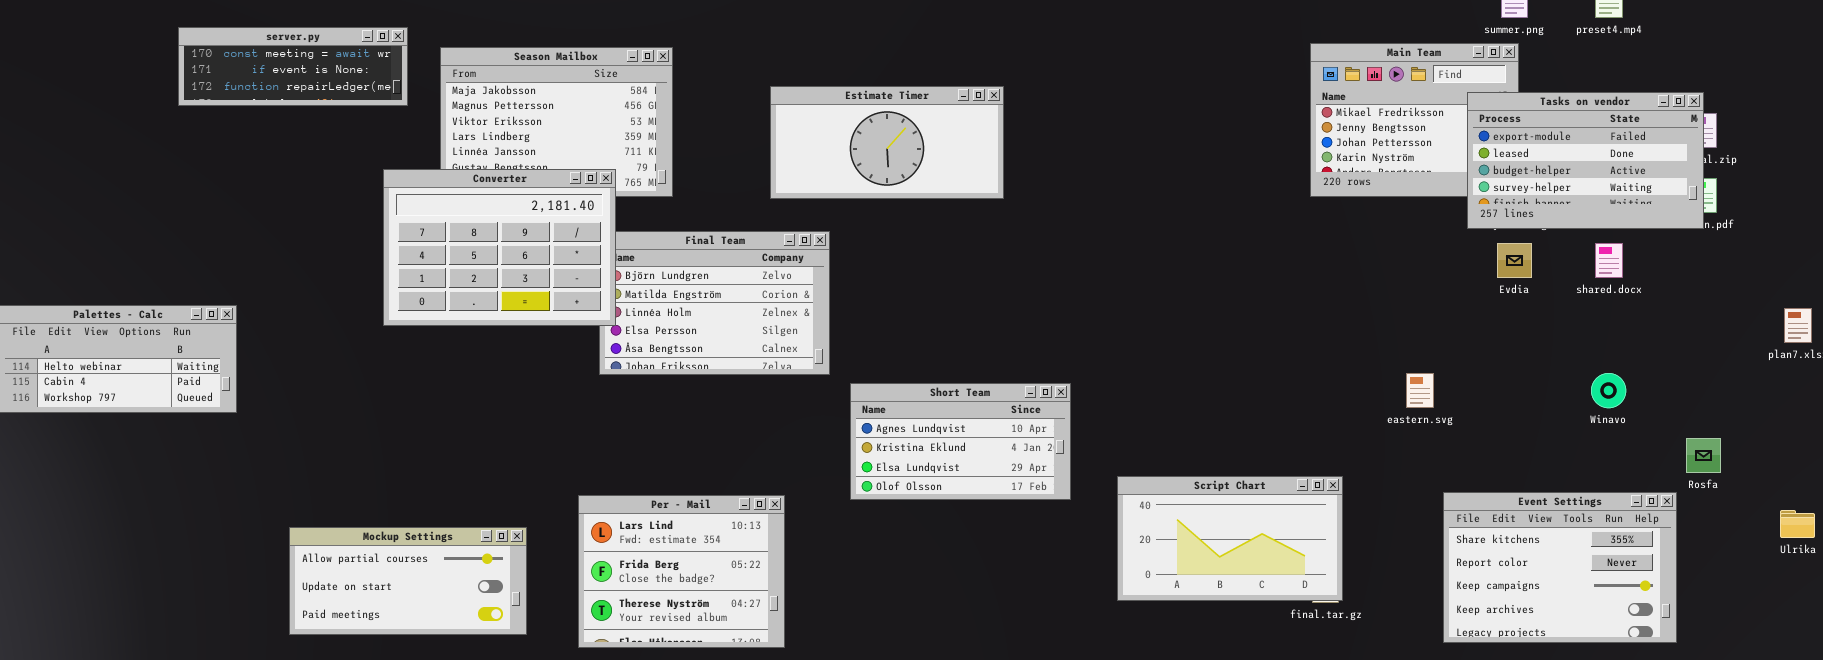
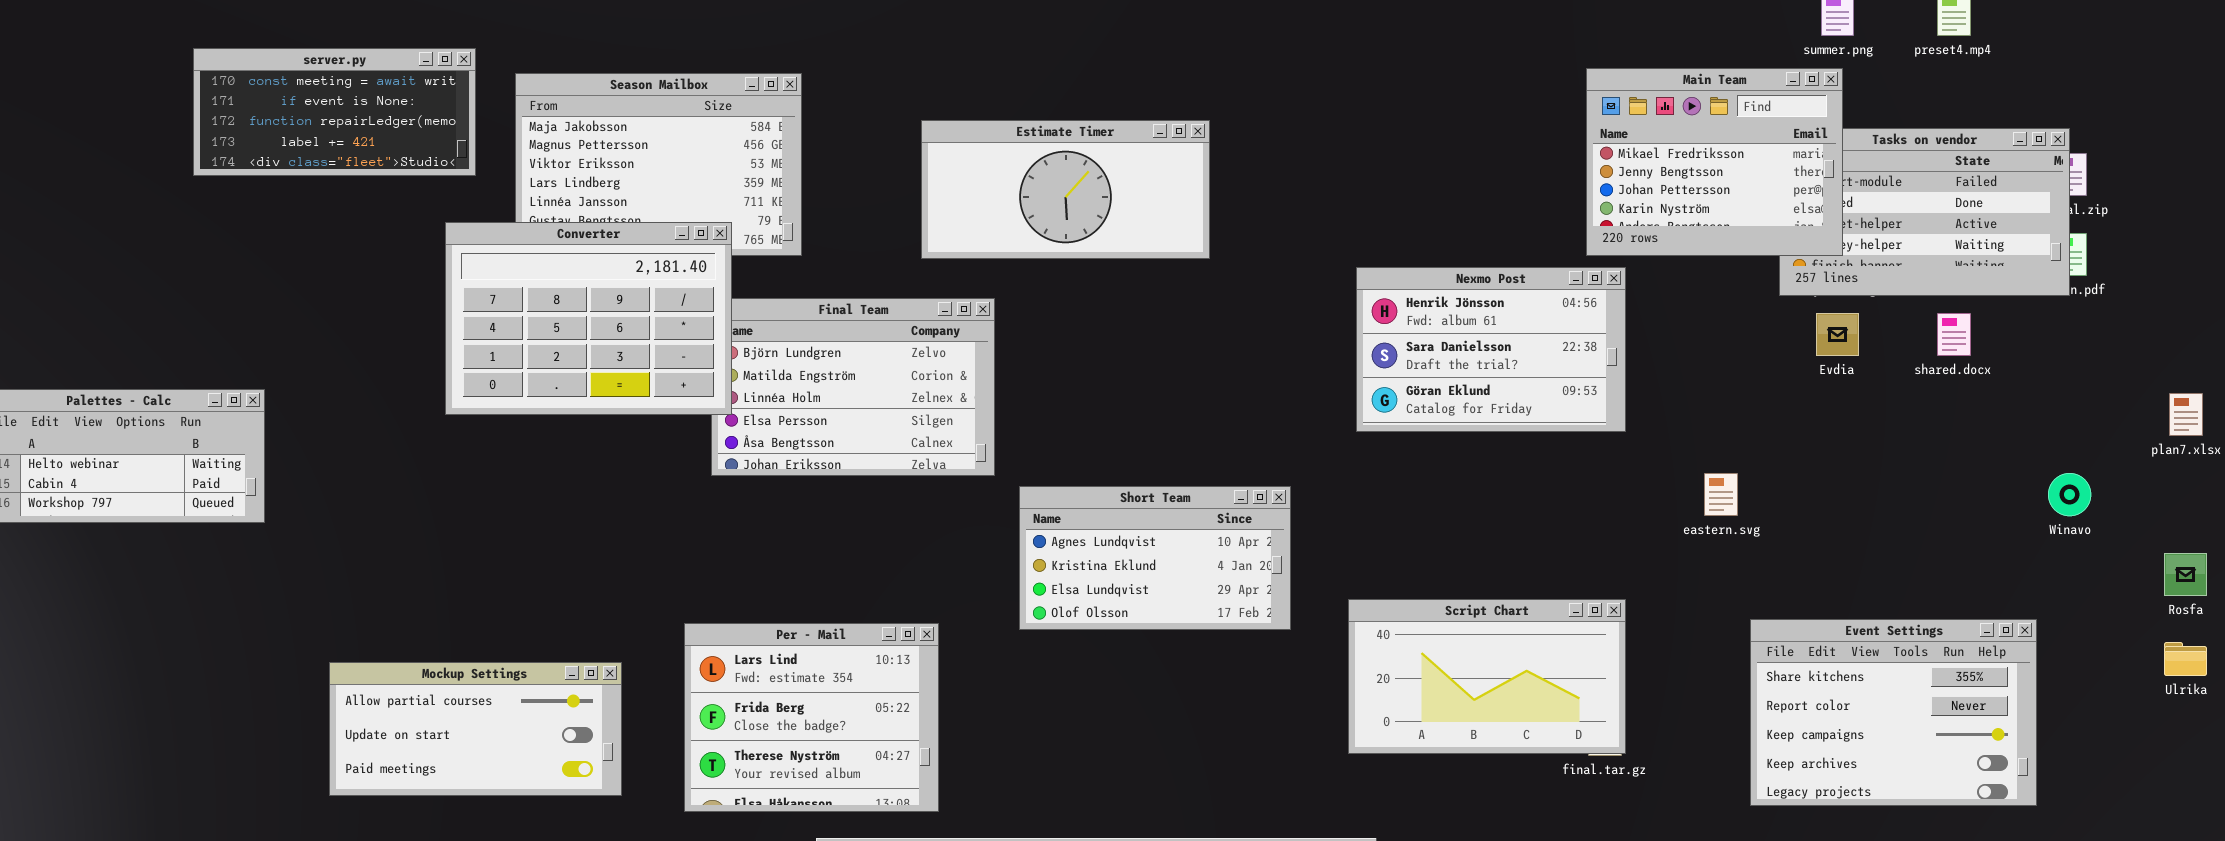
server.py: [178,27,408,106] -> [193,48,476,176], resized
Main Team: [1310,43,1519,197] -> [1586,68,1843,256], raised
Nexmo Post: none -> [1356,267,1626,432], opened
Winavo: [1591,373,1626,408] -> [2048,473,2091,516], moved
Rosfa: [1686,438,1721,473] -> [2164,553,2207,596], moved

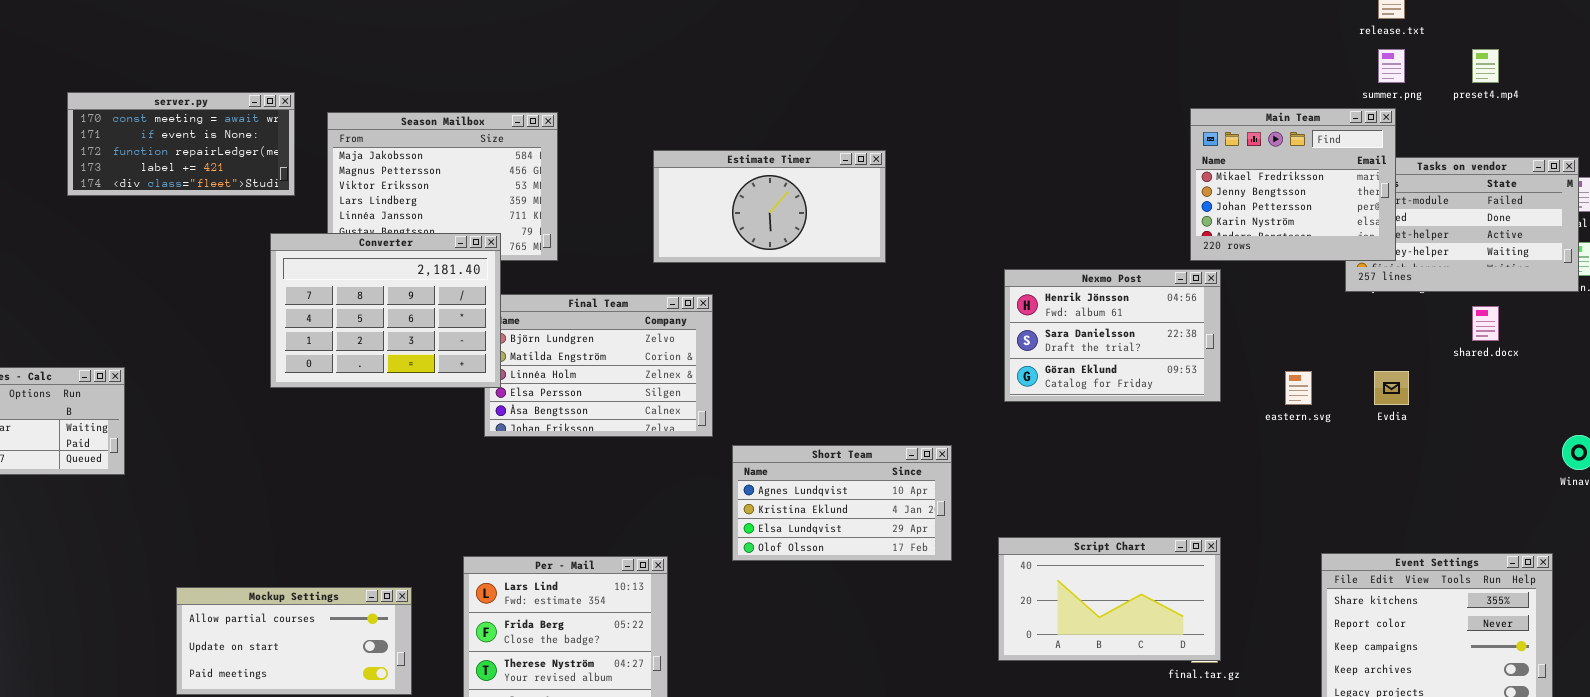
Evdia: [1816,313,1859,356] -> [1374,371,1409,405], moved
eastern.svg: [1704,473,1738,516] -> [1285,371,1312,405], moved

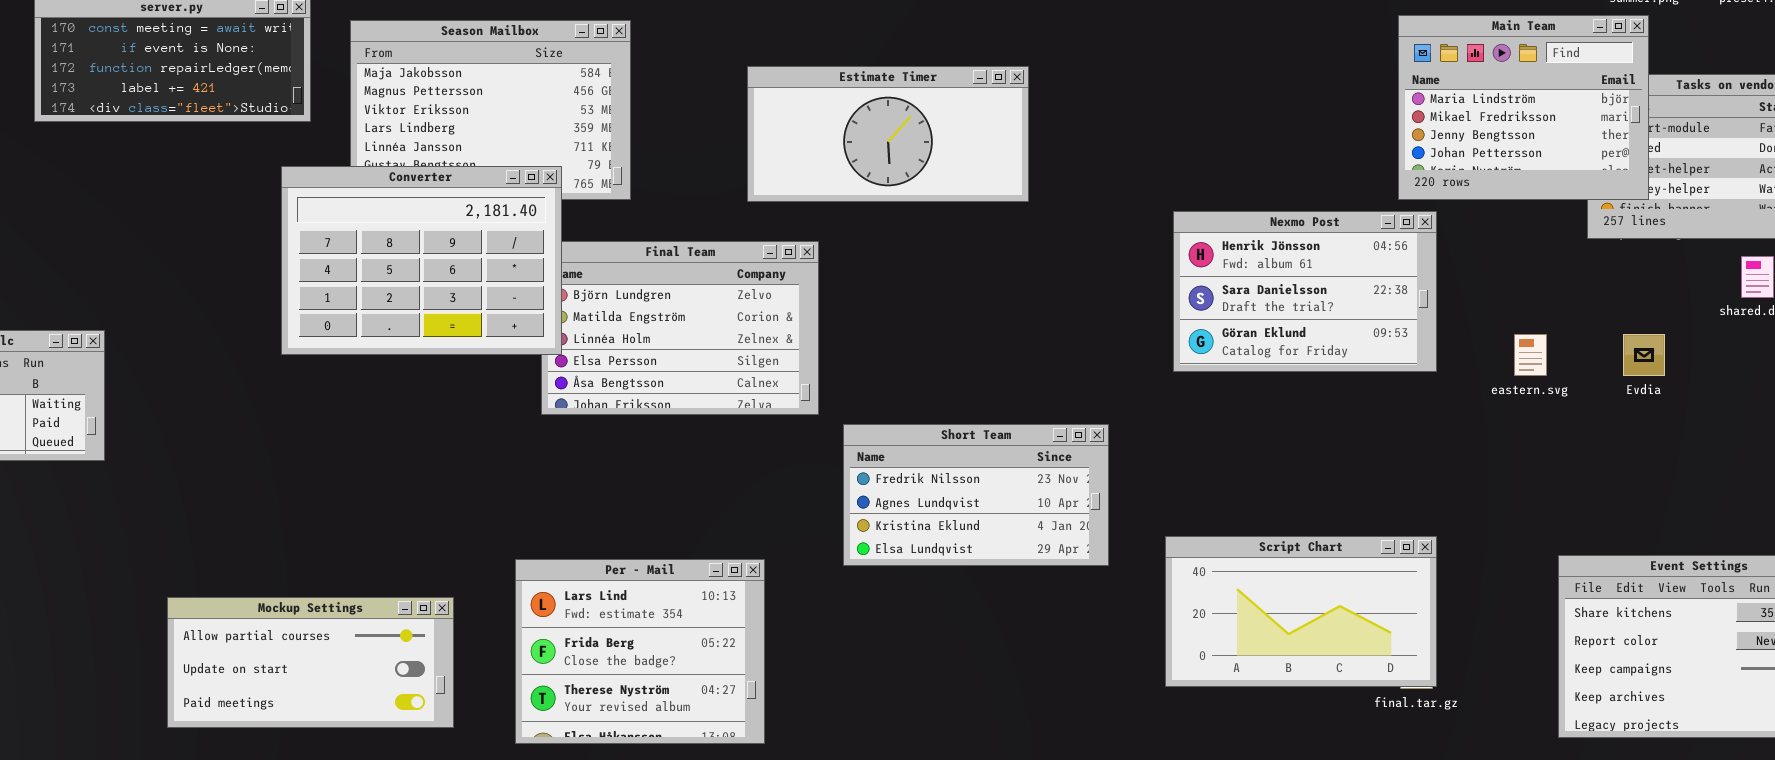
Main Team: [1190,108,1396,261] -> [1398,15,1649,200], scrolled up 1 row
Short Team: [732,445,952,561] -> [843,424,1109,566], scrolled up 1 row

